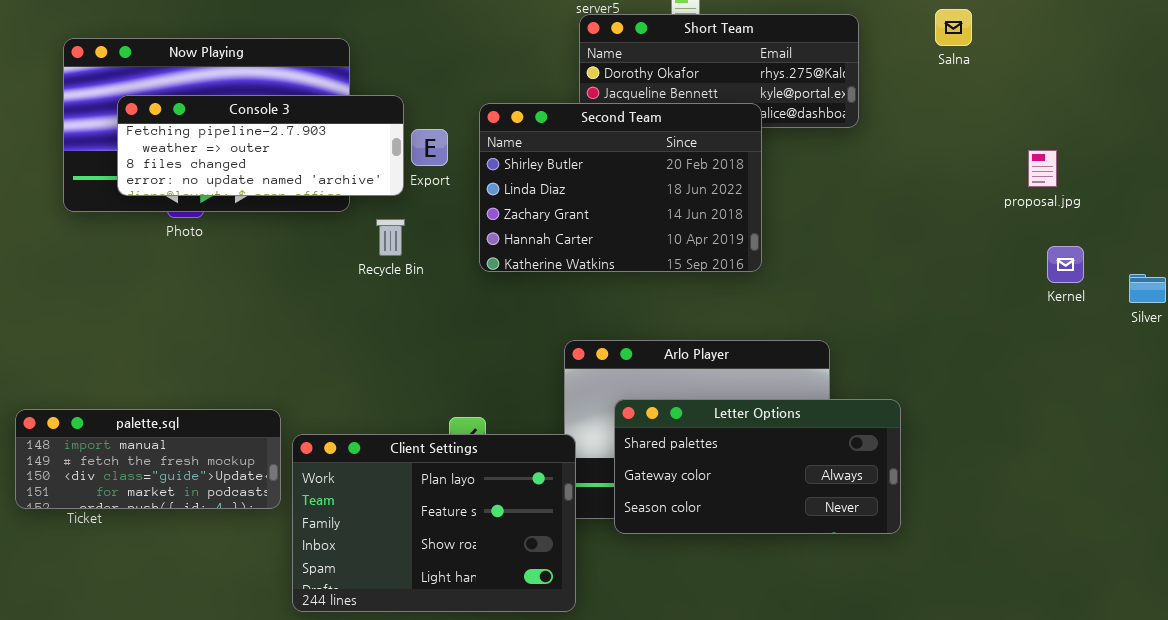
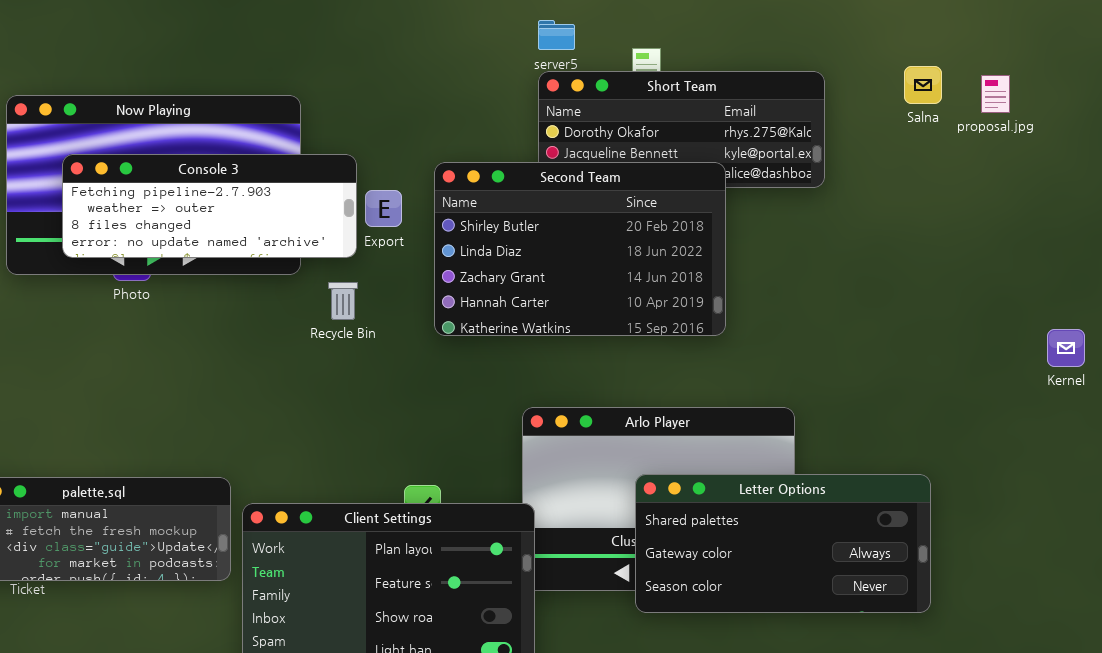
proposal.jpg: [1028,150,1057,187] -> [981,75,1010,113], moved
Kernel: [1047,246,1084,283] -> [1047,329,1085,367], moved
Letter Options: [614,399,901,534] -> [635,474,931,613], moved

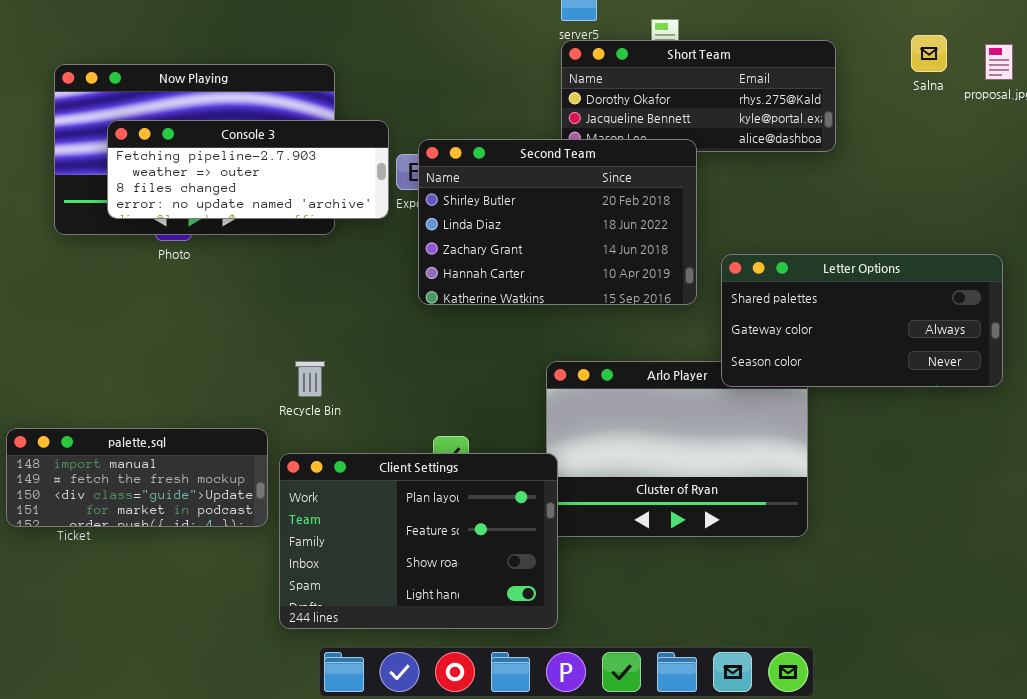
Second Team: [434,162,726,336] -> [418,139,697,305], moved
Recycle Bin: [328,282,358,320] -> [295,361,325,397], moved
Letter Options: [635,474,931,613] -> [721,254,1003,387], moved

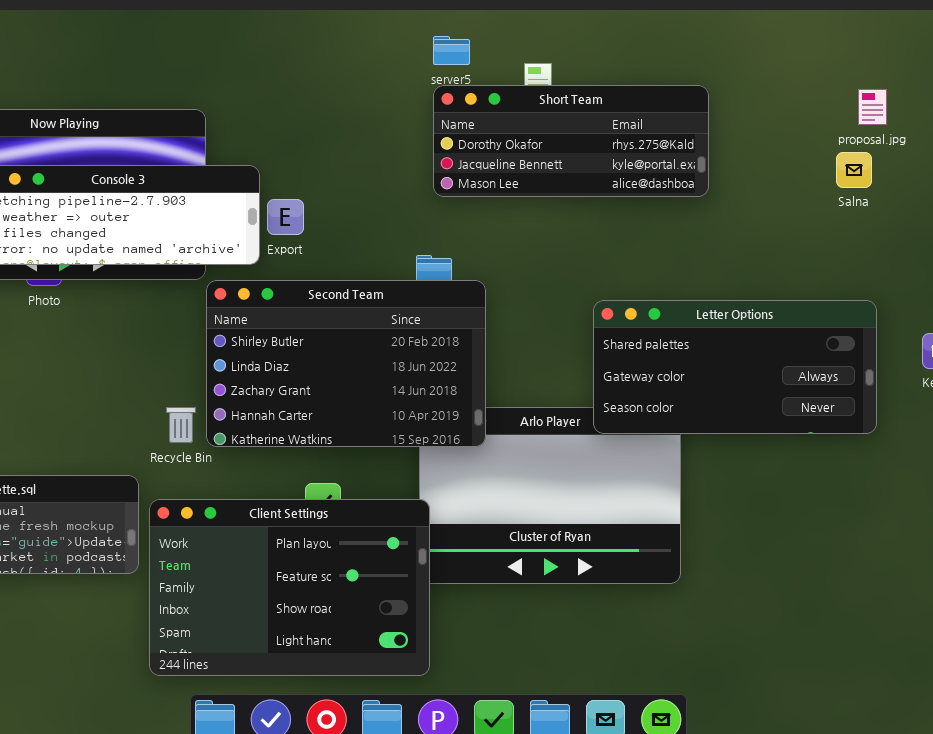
Salna: [911,35,947,72] -> [836,152,872,188], moved
Second Team: [418,139,697,305] -> [206,280,486,447], moved

